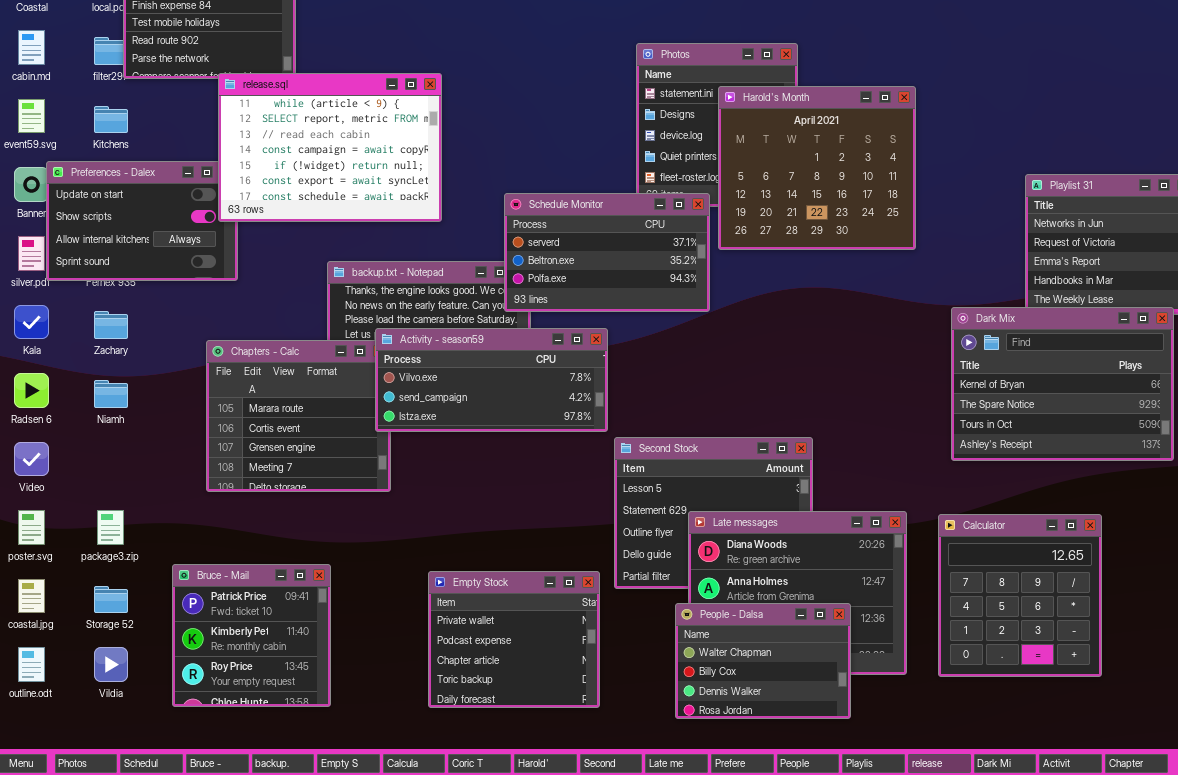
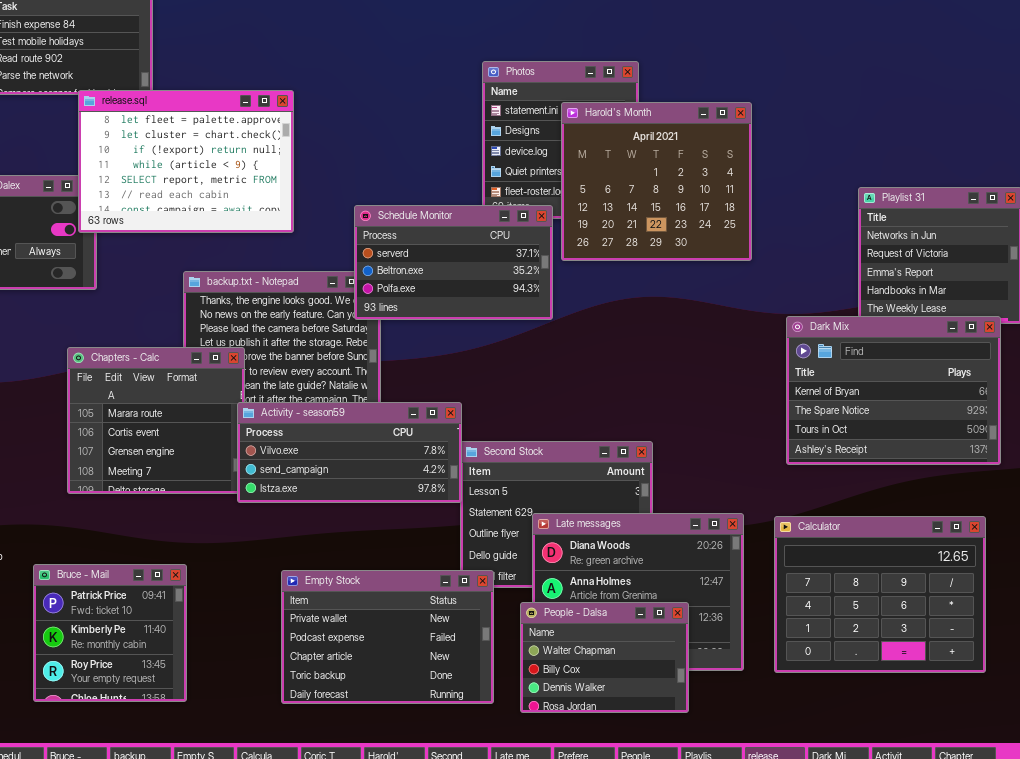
release.sql: [218,73,442,222] -> [78,90,294,233], scrolled up 3 rows
Activity - season59: [375,328,608,432] -> [237,402,462,503], moved
Calculator: [938,514,1102,677] -> [774,516,986,673], resized
Empty Stock: [428,571,600,708] -> [281,570,494,704], resized

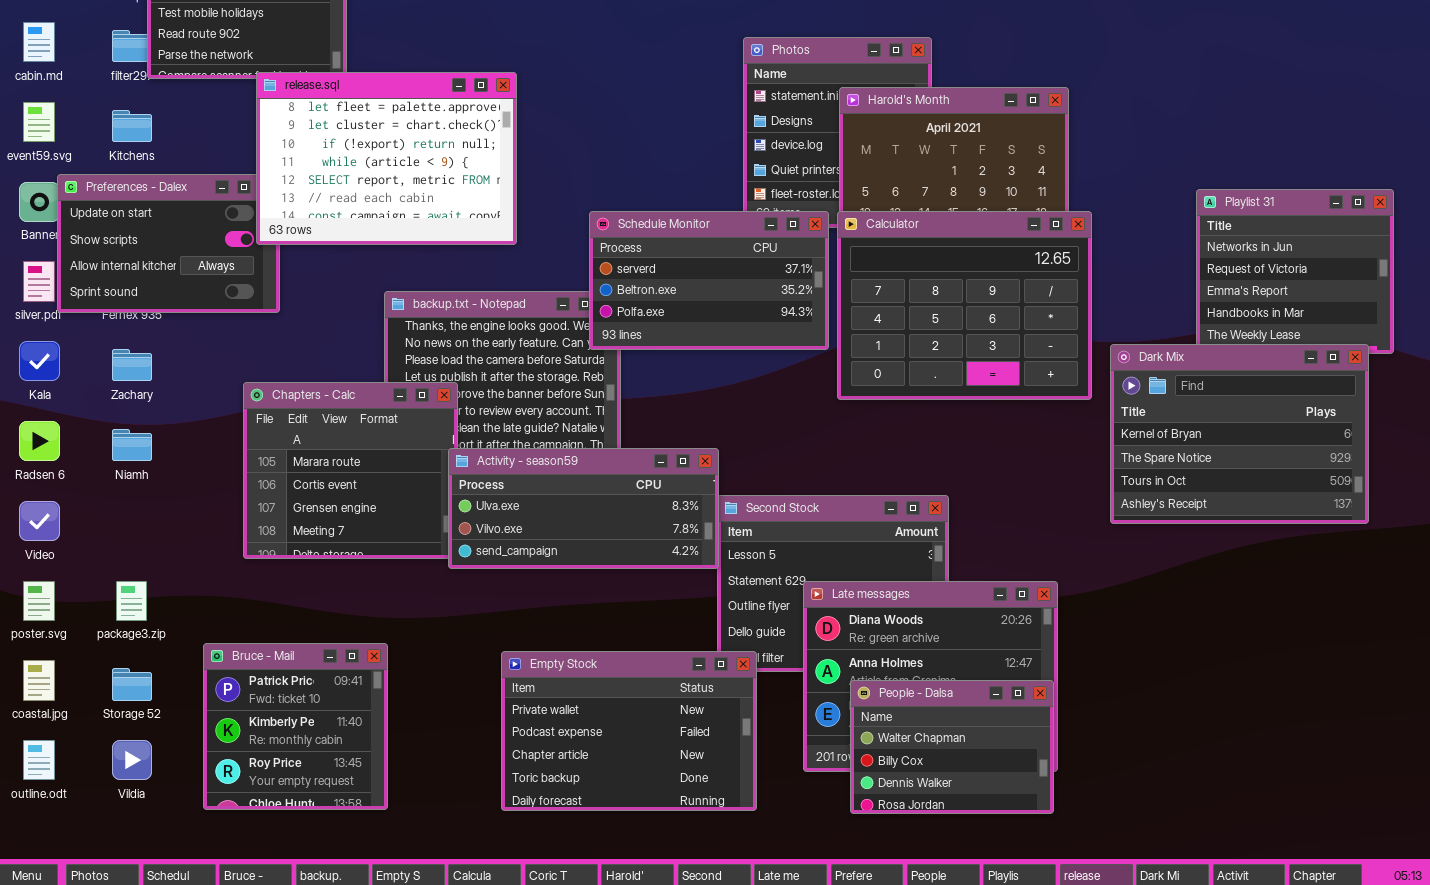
Activity - season59: [237,402,462,503] -> [448,448,719,569], scrolled up 1 row
Calculator: [774,516,986,673] -> [837,211,1092,400], moved
People - Dalsa: [520,602,689,713] -> [850,680,1054,814], moved

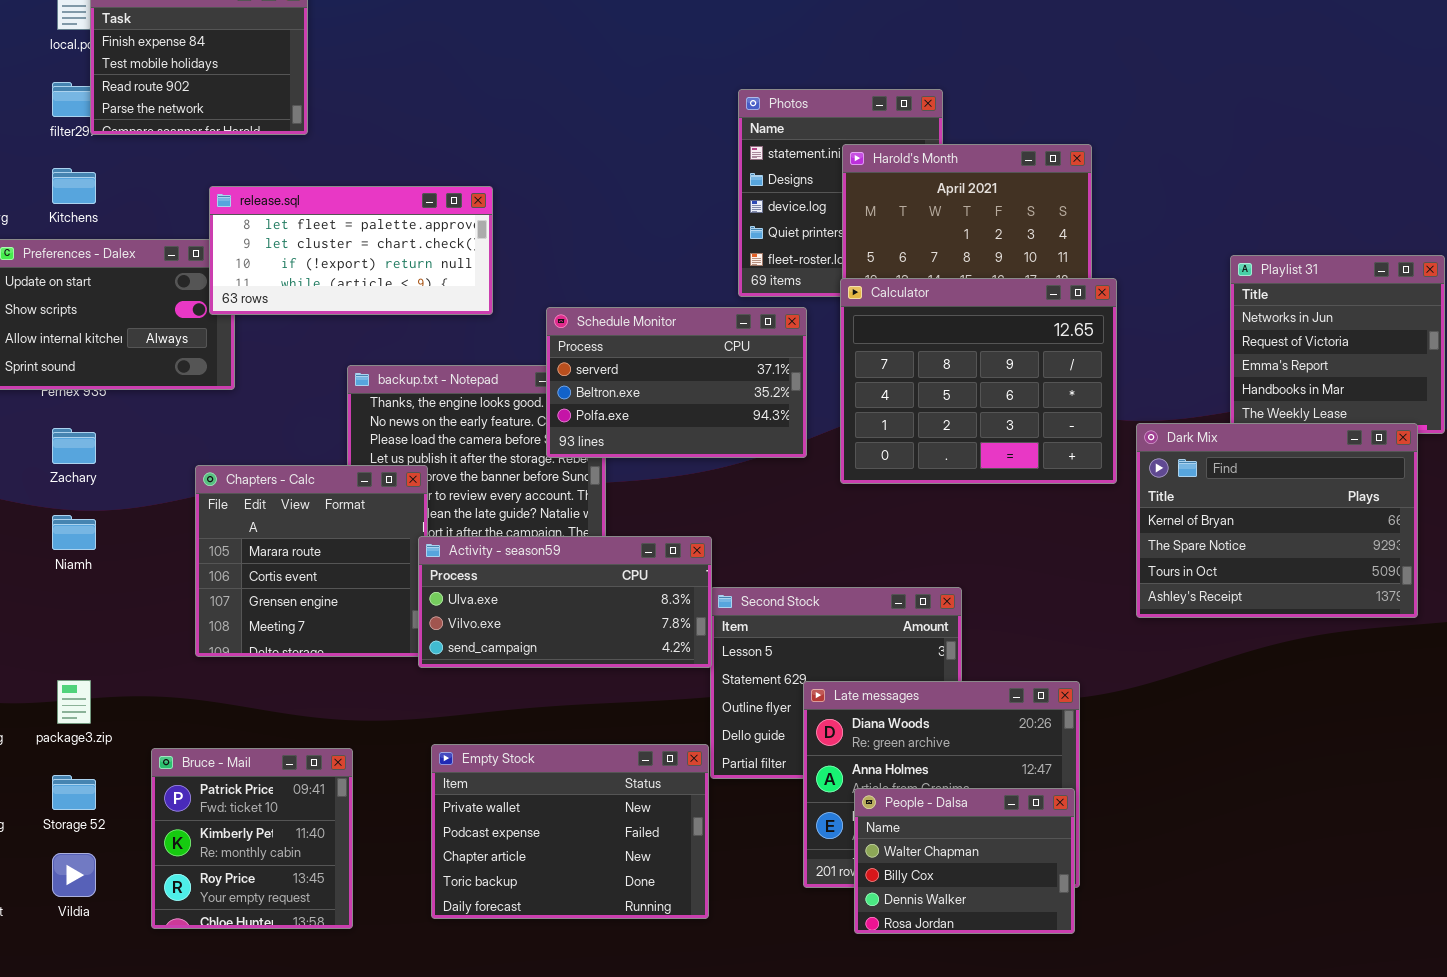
release.sql: [256,72,517,245] -> [209,186,493,315], resized
Schedule Monitor: [589,211,829,350] -> [546,307,807,458], moved
Empty Stock: [501,651,757,811] -> [431,744,709,919], moved

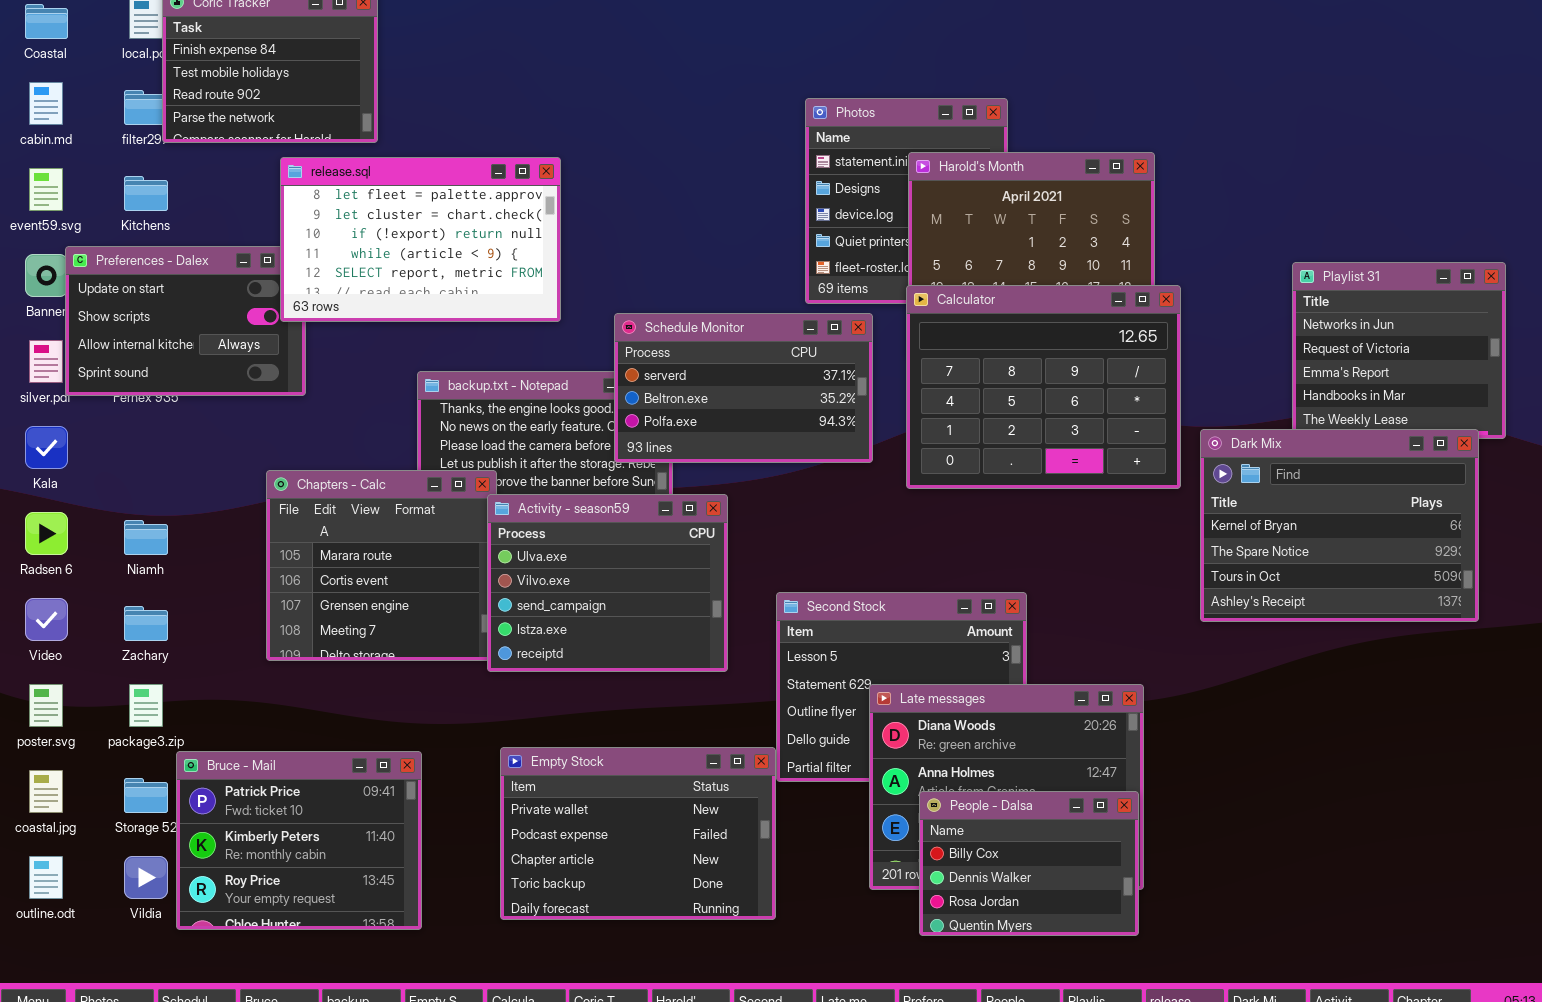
release.sql: [209,186,493,315] -> [280,157,561,322], resized
Zachary: [52,428,96,464] -> [124,606,168,641], moved
Activity - season59: [418,536,712,668] -> [487,494,728,672], resized
Bruce - Mail: [151,748,353,929] -> [176,751,422,930], resized
People - Dalsa: [854,788,1075,934] -> [919,791,1139,936], scrolled down 1 row

